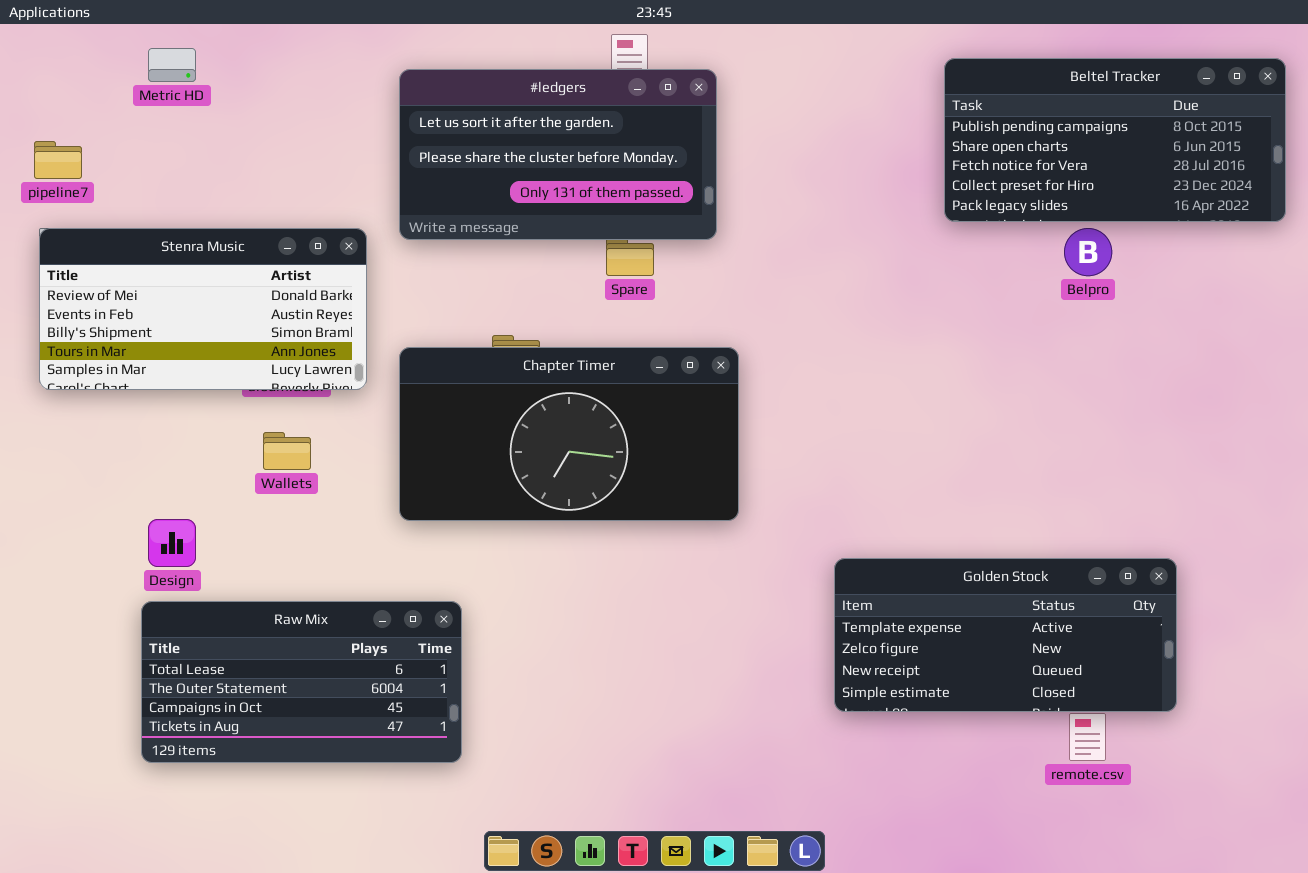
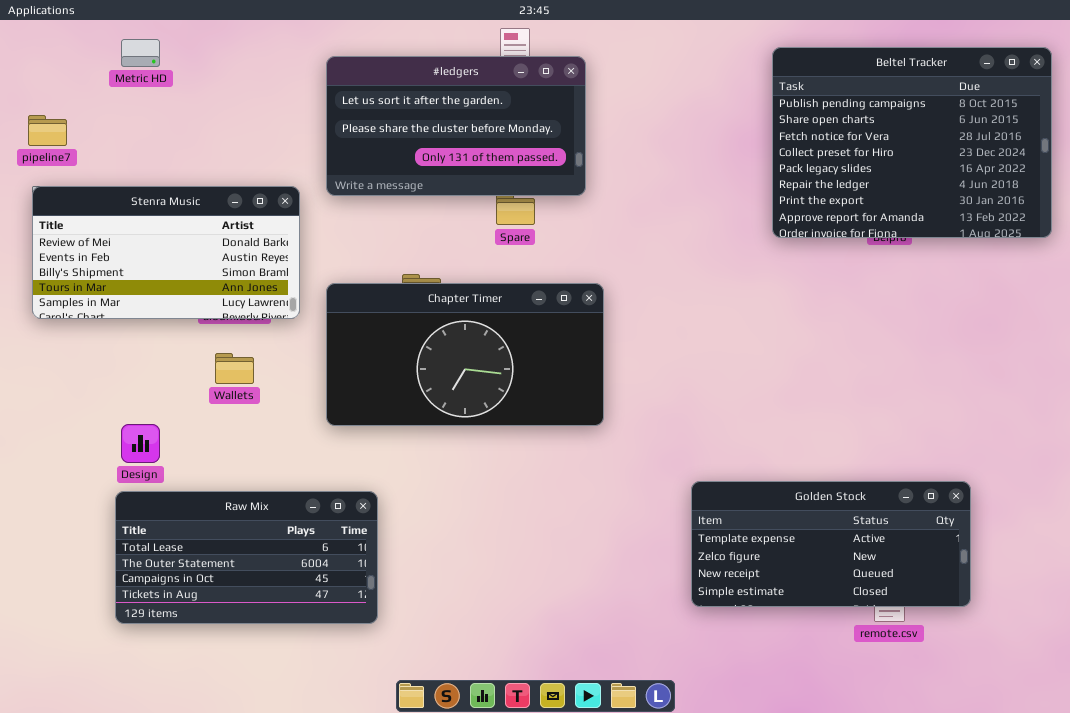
Beltel Tracker: [944,58,1286,222] -> [772,47,1052,238], resized
Golden Stock: [834,558,1177,712] -> [691,481,971,607], moved

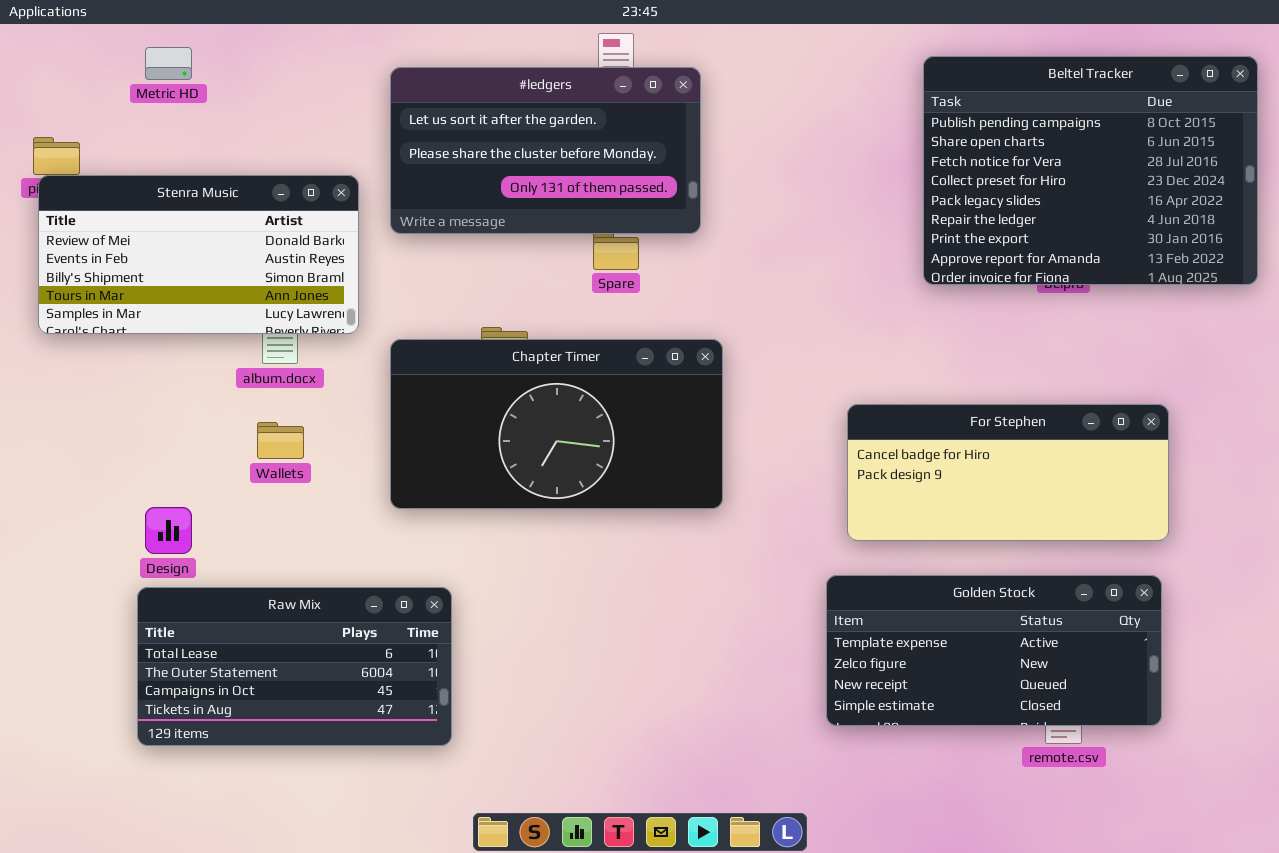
Stenra Music: [32,186,300,319] -> [38,175,359,334], moved
For Stephen: none -> [847,404,1169,541], opened

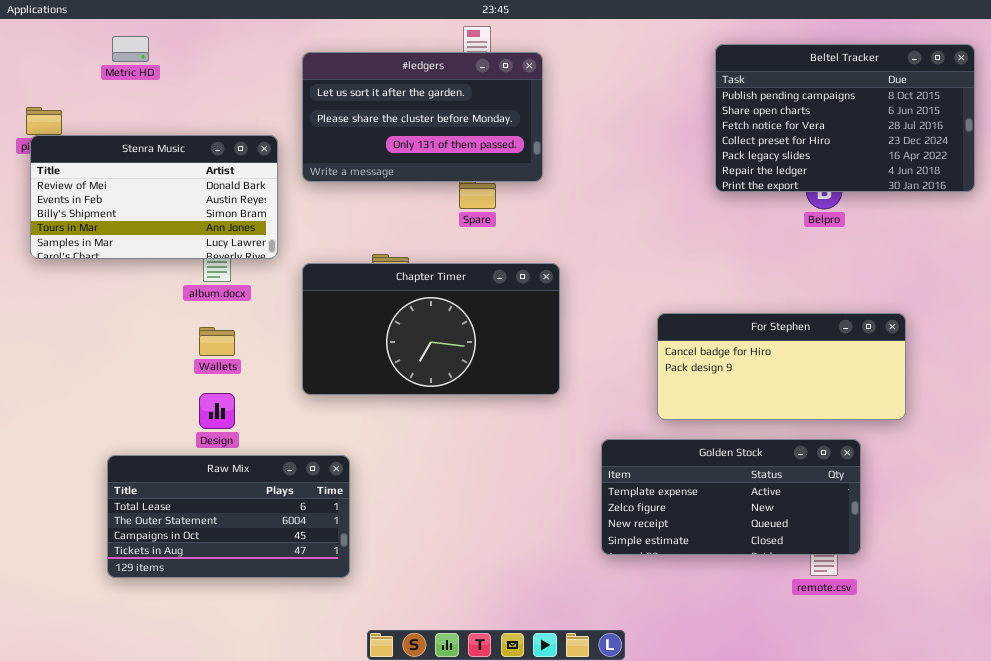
Beltel Tracker: [923,56,1258,285] -> [715,44,975,192], resized
Design: [145,507,192,554] -> [199,393,235,429], moved
Golden Stock: [826,575,1162,726] -> [601,439,861,555], moved

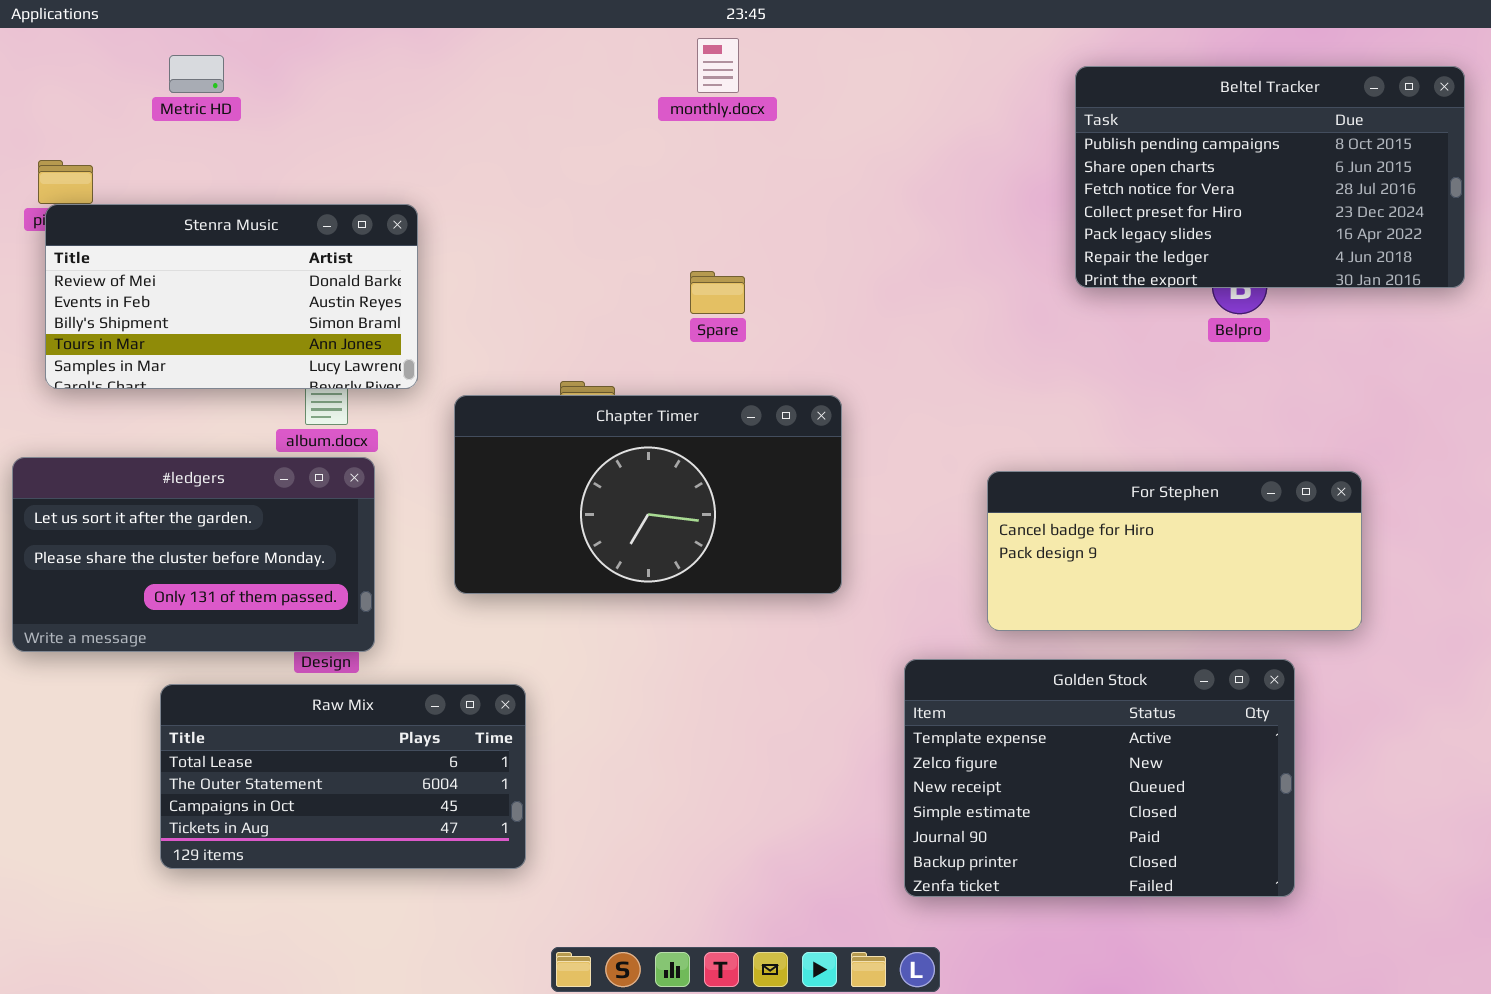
#ledgers: [302,52,543,182] -> [12,457,375,652], moved
Golden Stock: [601,439,861,555] -> [904,659,1295,897], resized

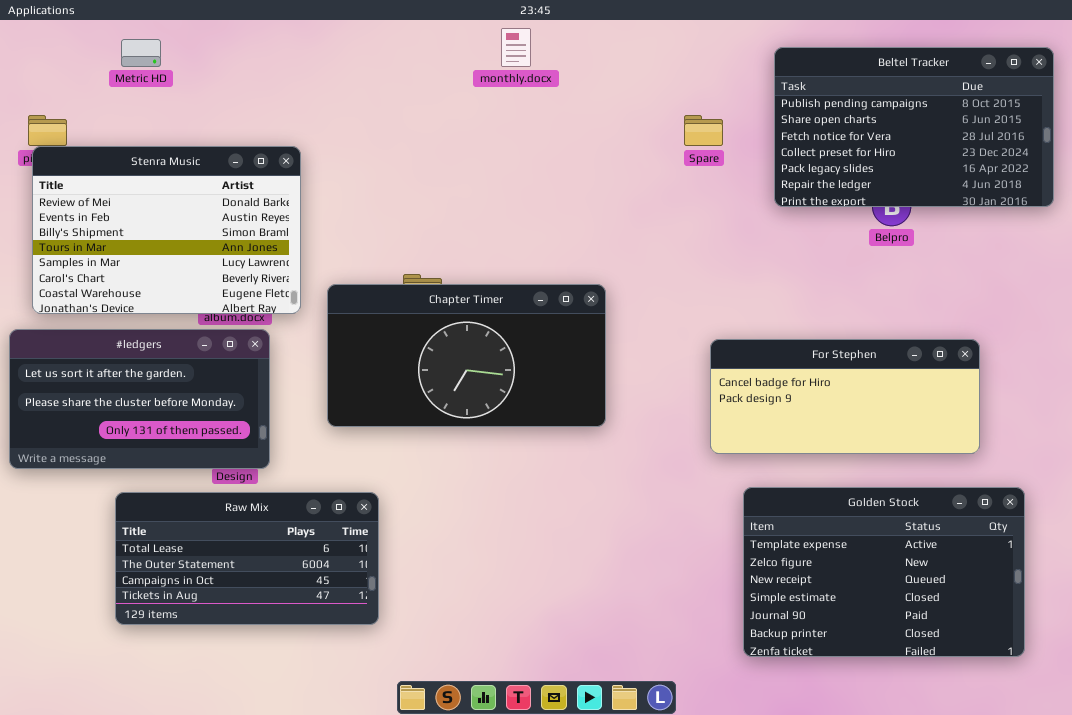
Stenra Music: [45,204,418,389] -> [32,146,301,314], resized
Spare: [690,271,745,314] -> [684,115,723,146], moved
Golden Stock: [904,659,1295,897] -> [743,487,1025,657], moved

